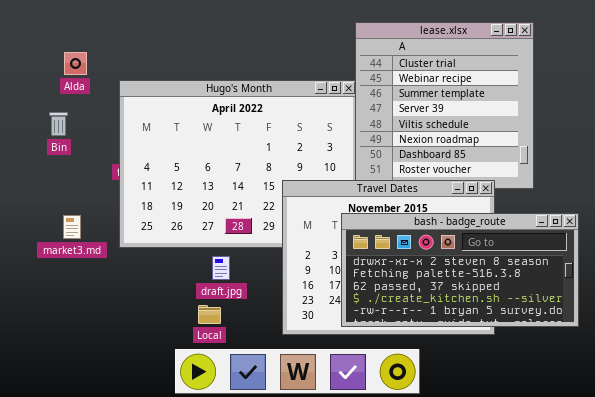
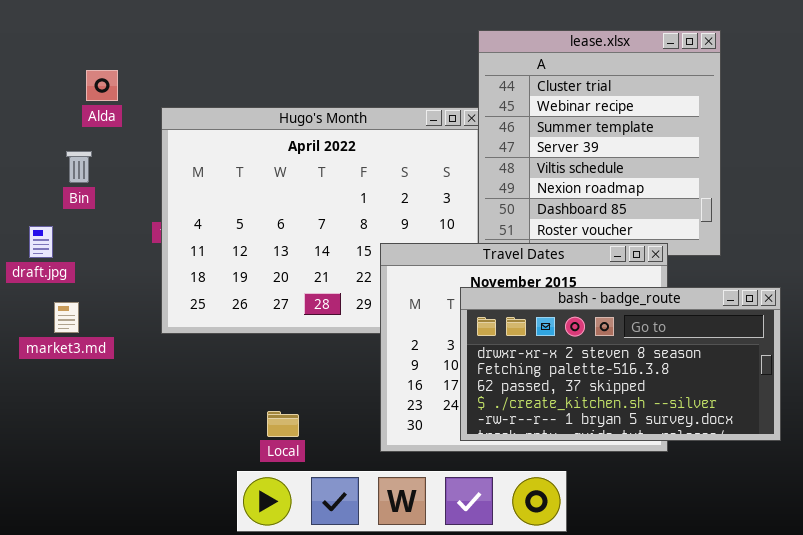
market3.md: [63,215,81,239] -> [54,302,79,333], moved
draft.jpg: [212,256,230,280] -> [29,226,53,258], moved

